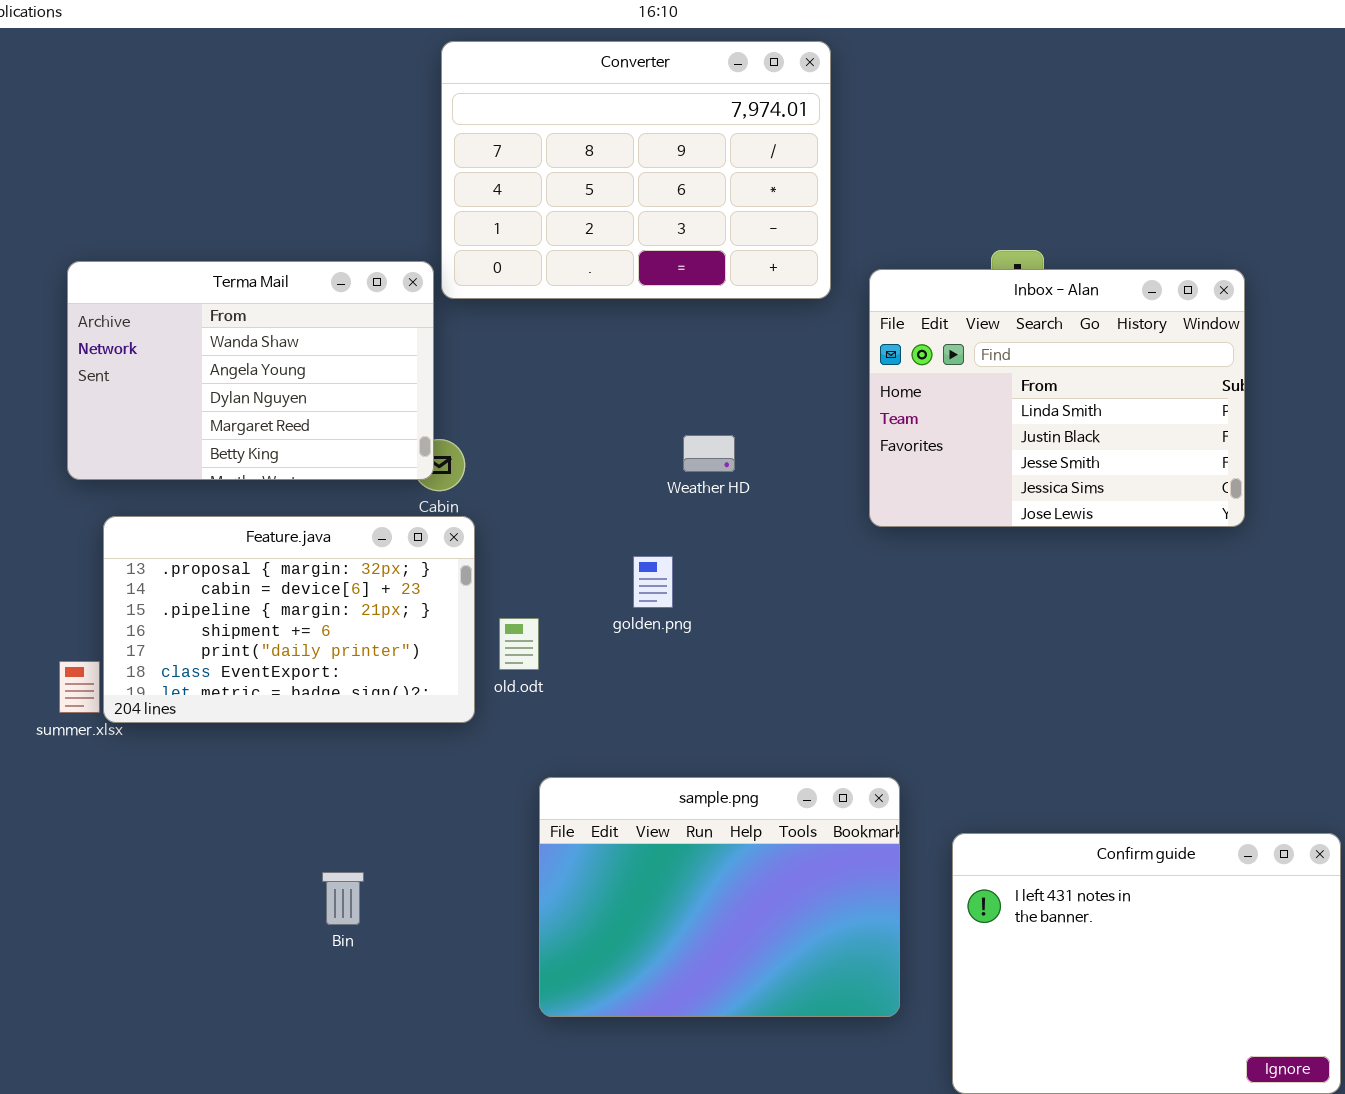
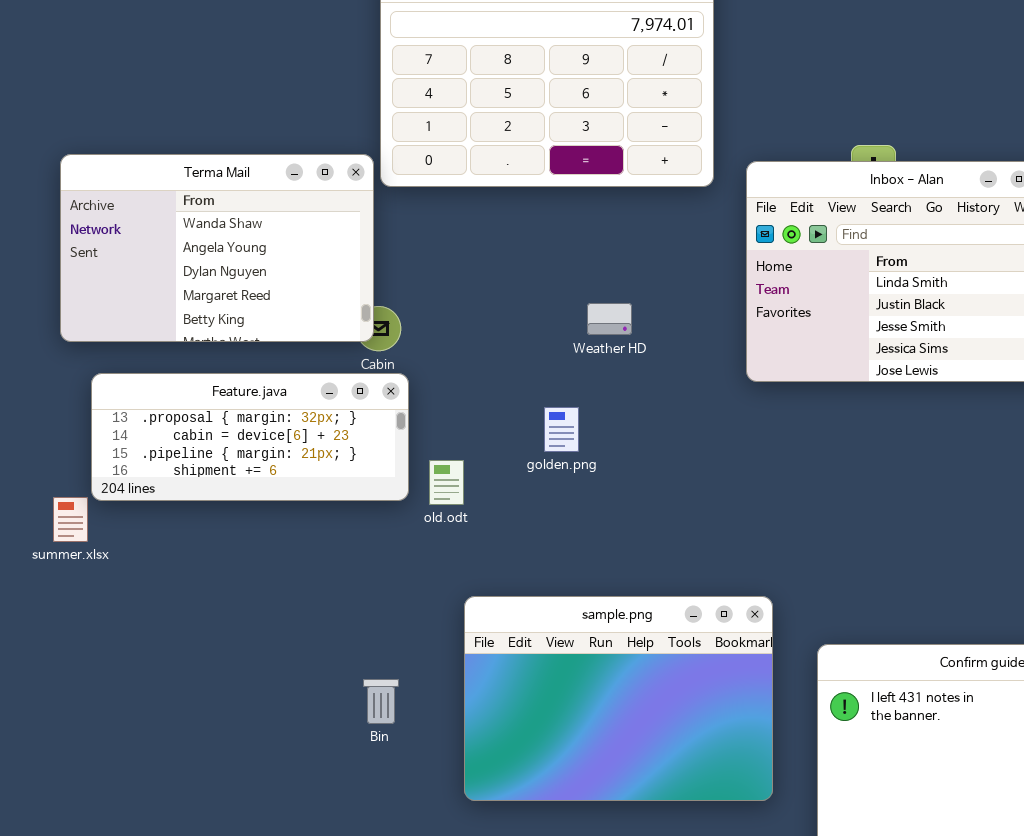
Feature.java: [103,516,475,723] -> [91,373,409,501], resized
Bin: [322,872,364,925] -> [363,679,399,724], moved

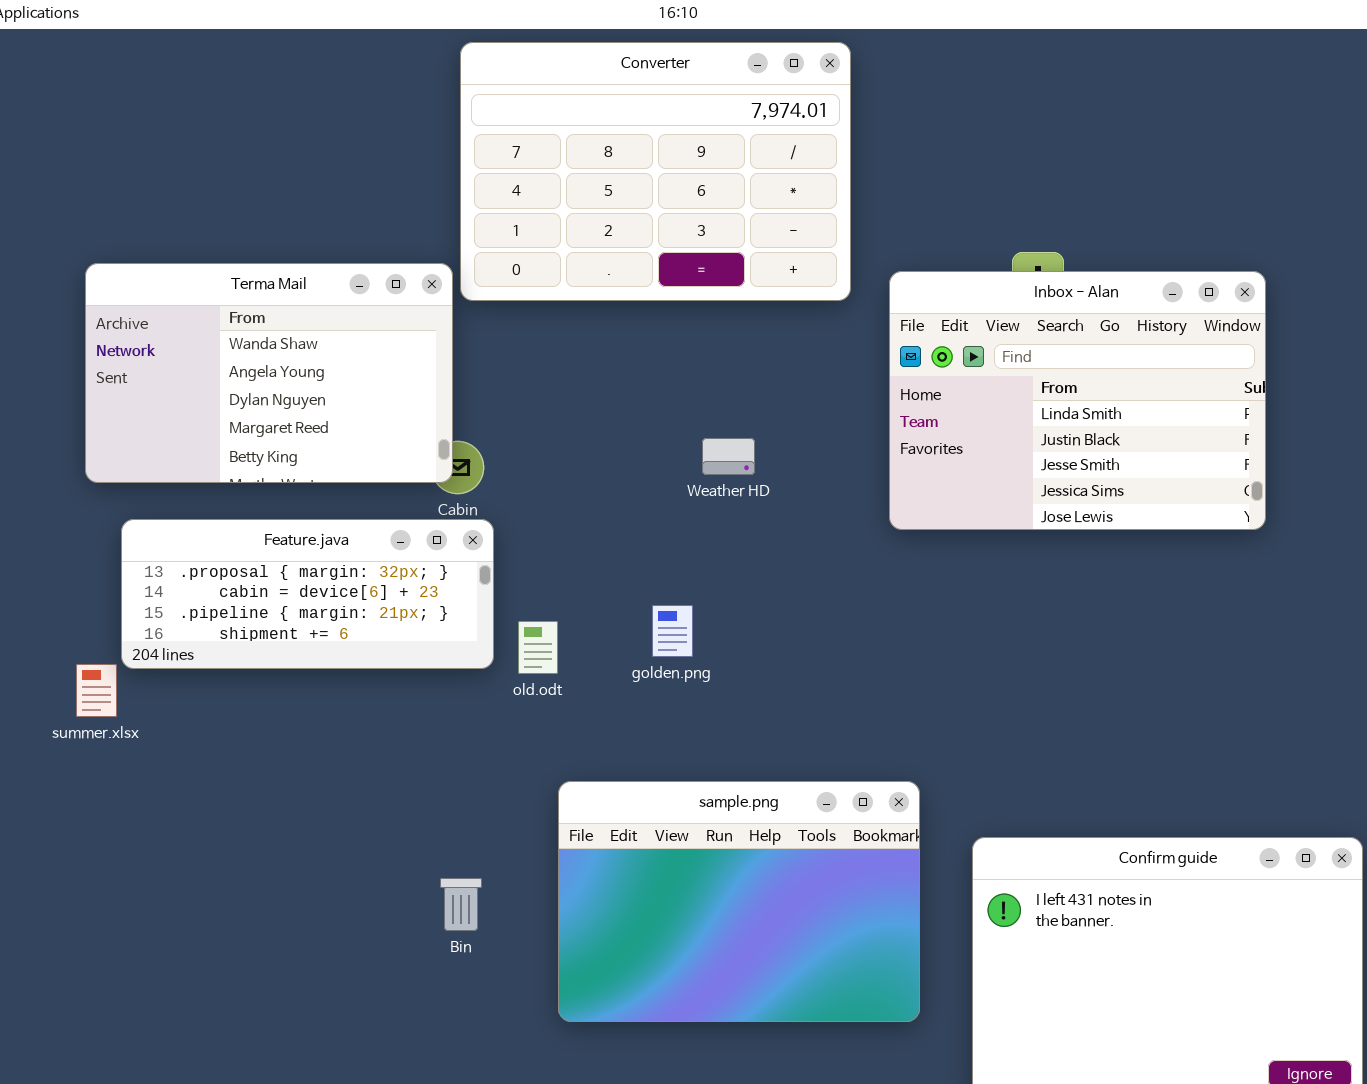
golden.png: [544,407,579,452] -> [652,605,693,657], moved

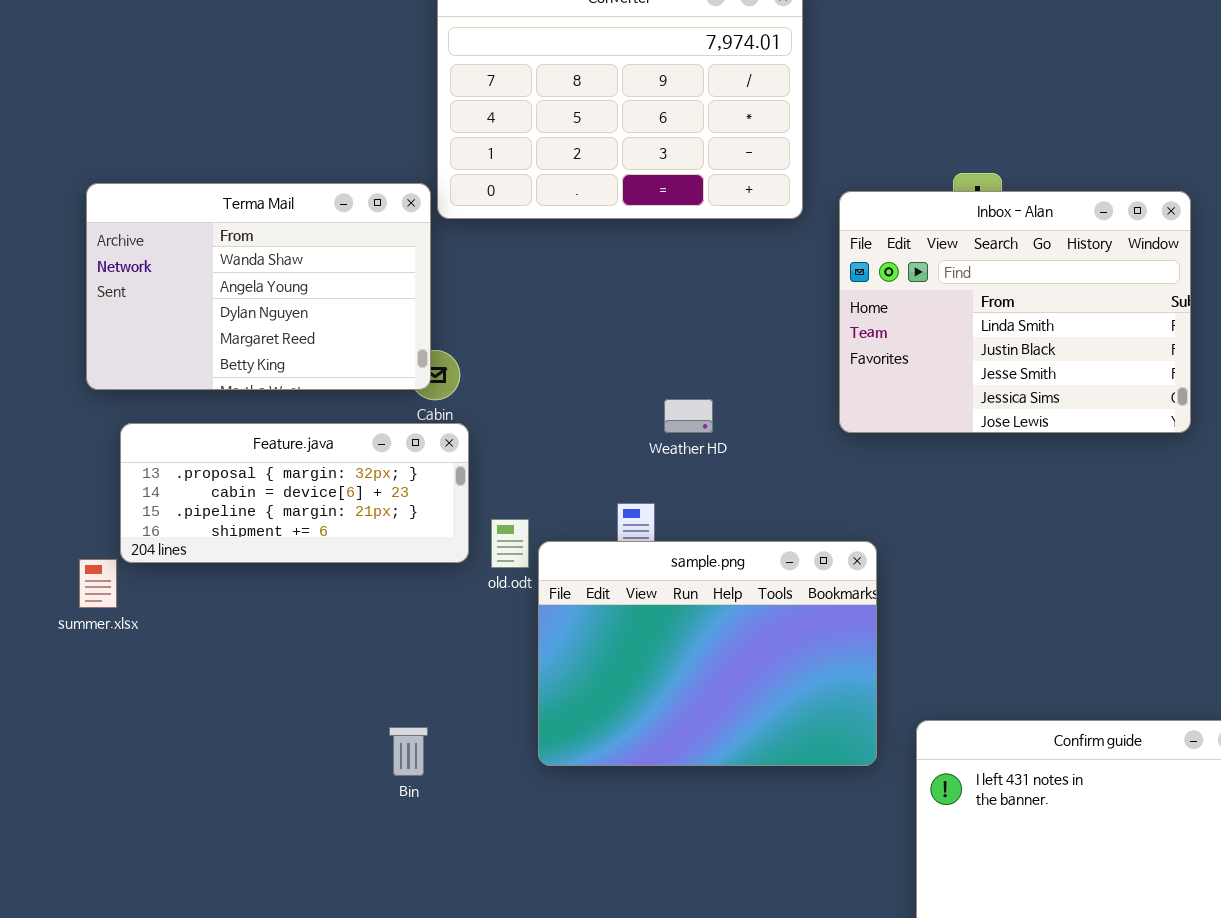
Weather HD: [702,438,755,475] -> [664,399,713,433], moved
sample.png: [558,781,920,1022] -> [538,541,877,766], moved
Bin: [440,878,482,931] -> [389,727,428,776], moved

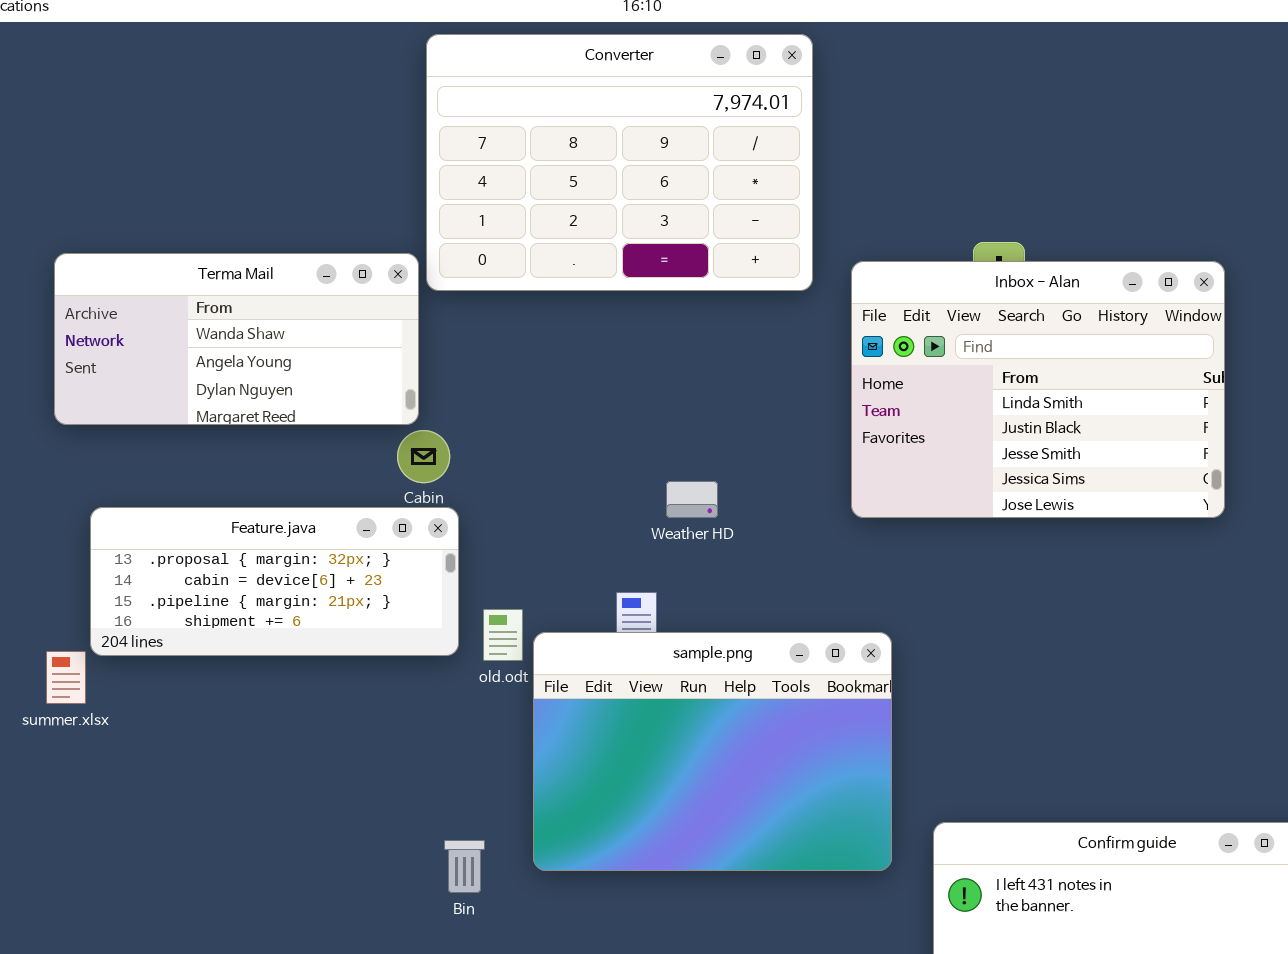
Terma Mail: [86,183,431,390] -> [54,253,419,425], resized
Bin: [389,727,428,776] -> [444,840,485,893], moved

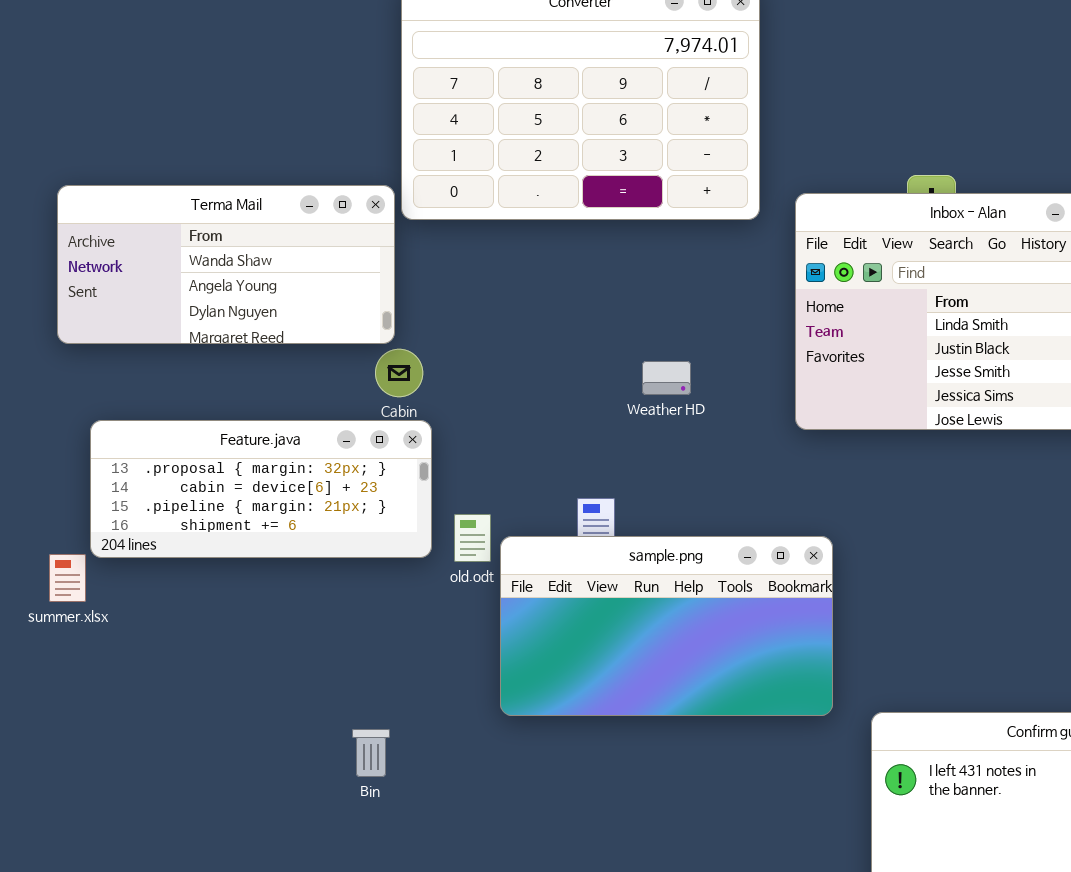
Weather HD: [666,481,718,518] -> [642,361,691,395], moved
sample.png: [533,632,892,871] -> [500,536,833,716], resized
Bin: [444,840,485,893] -> [352,729,390,777], moved

